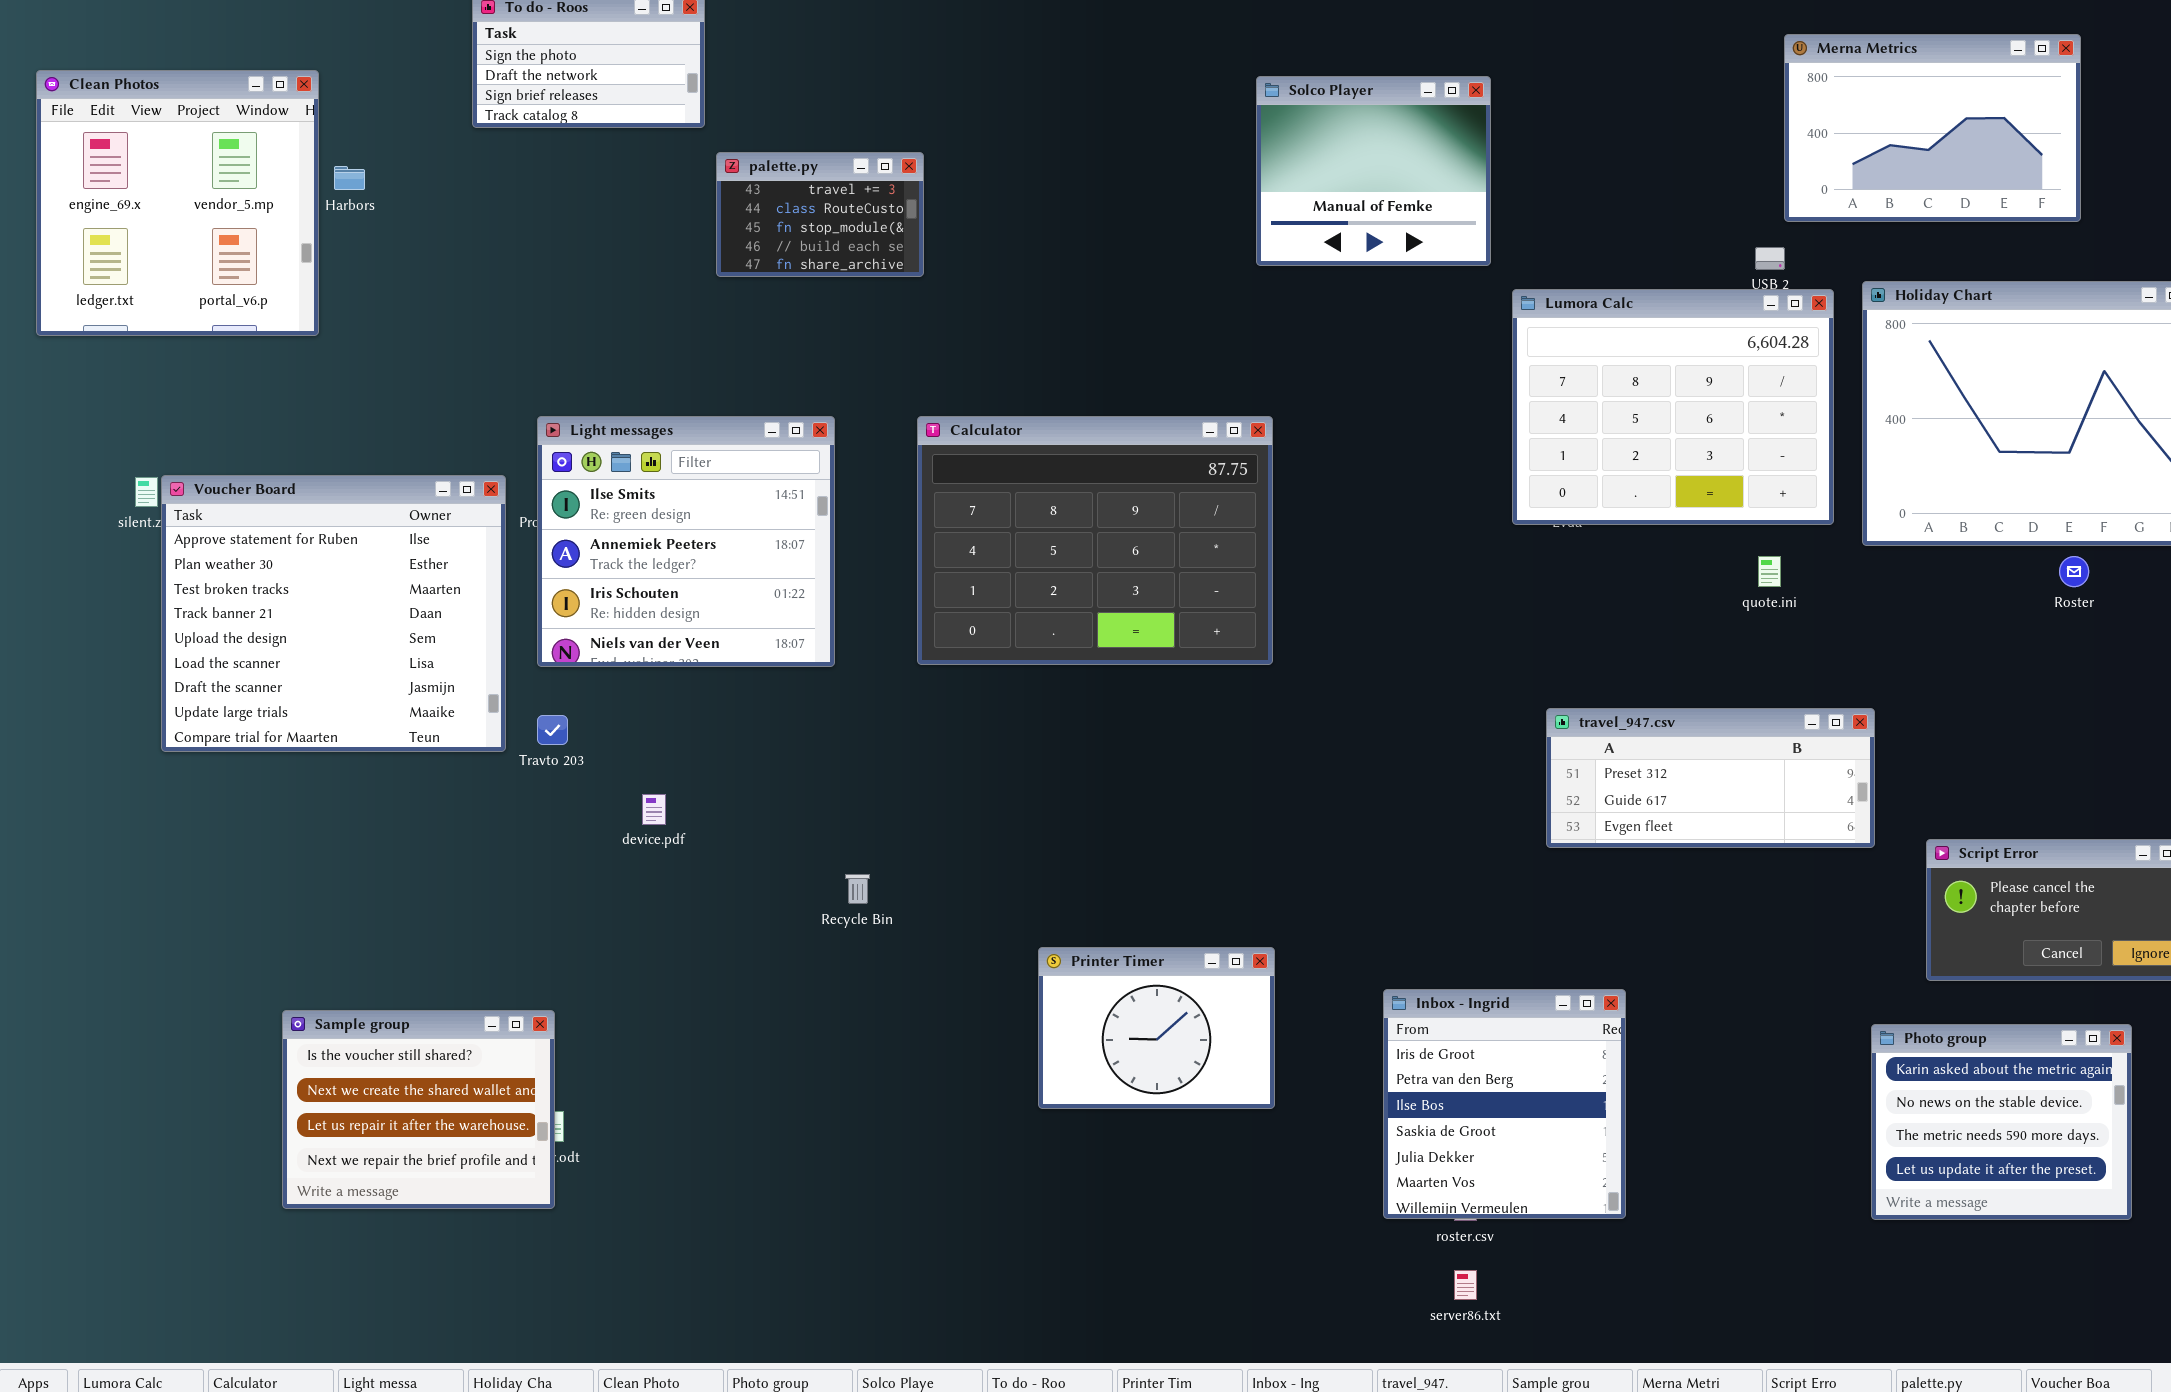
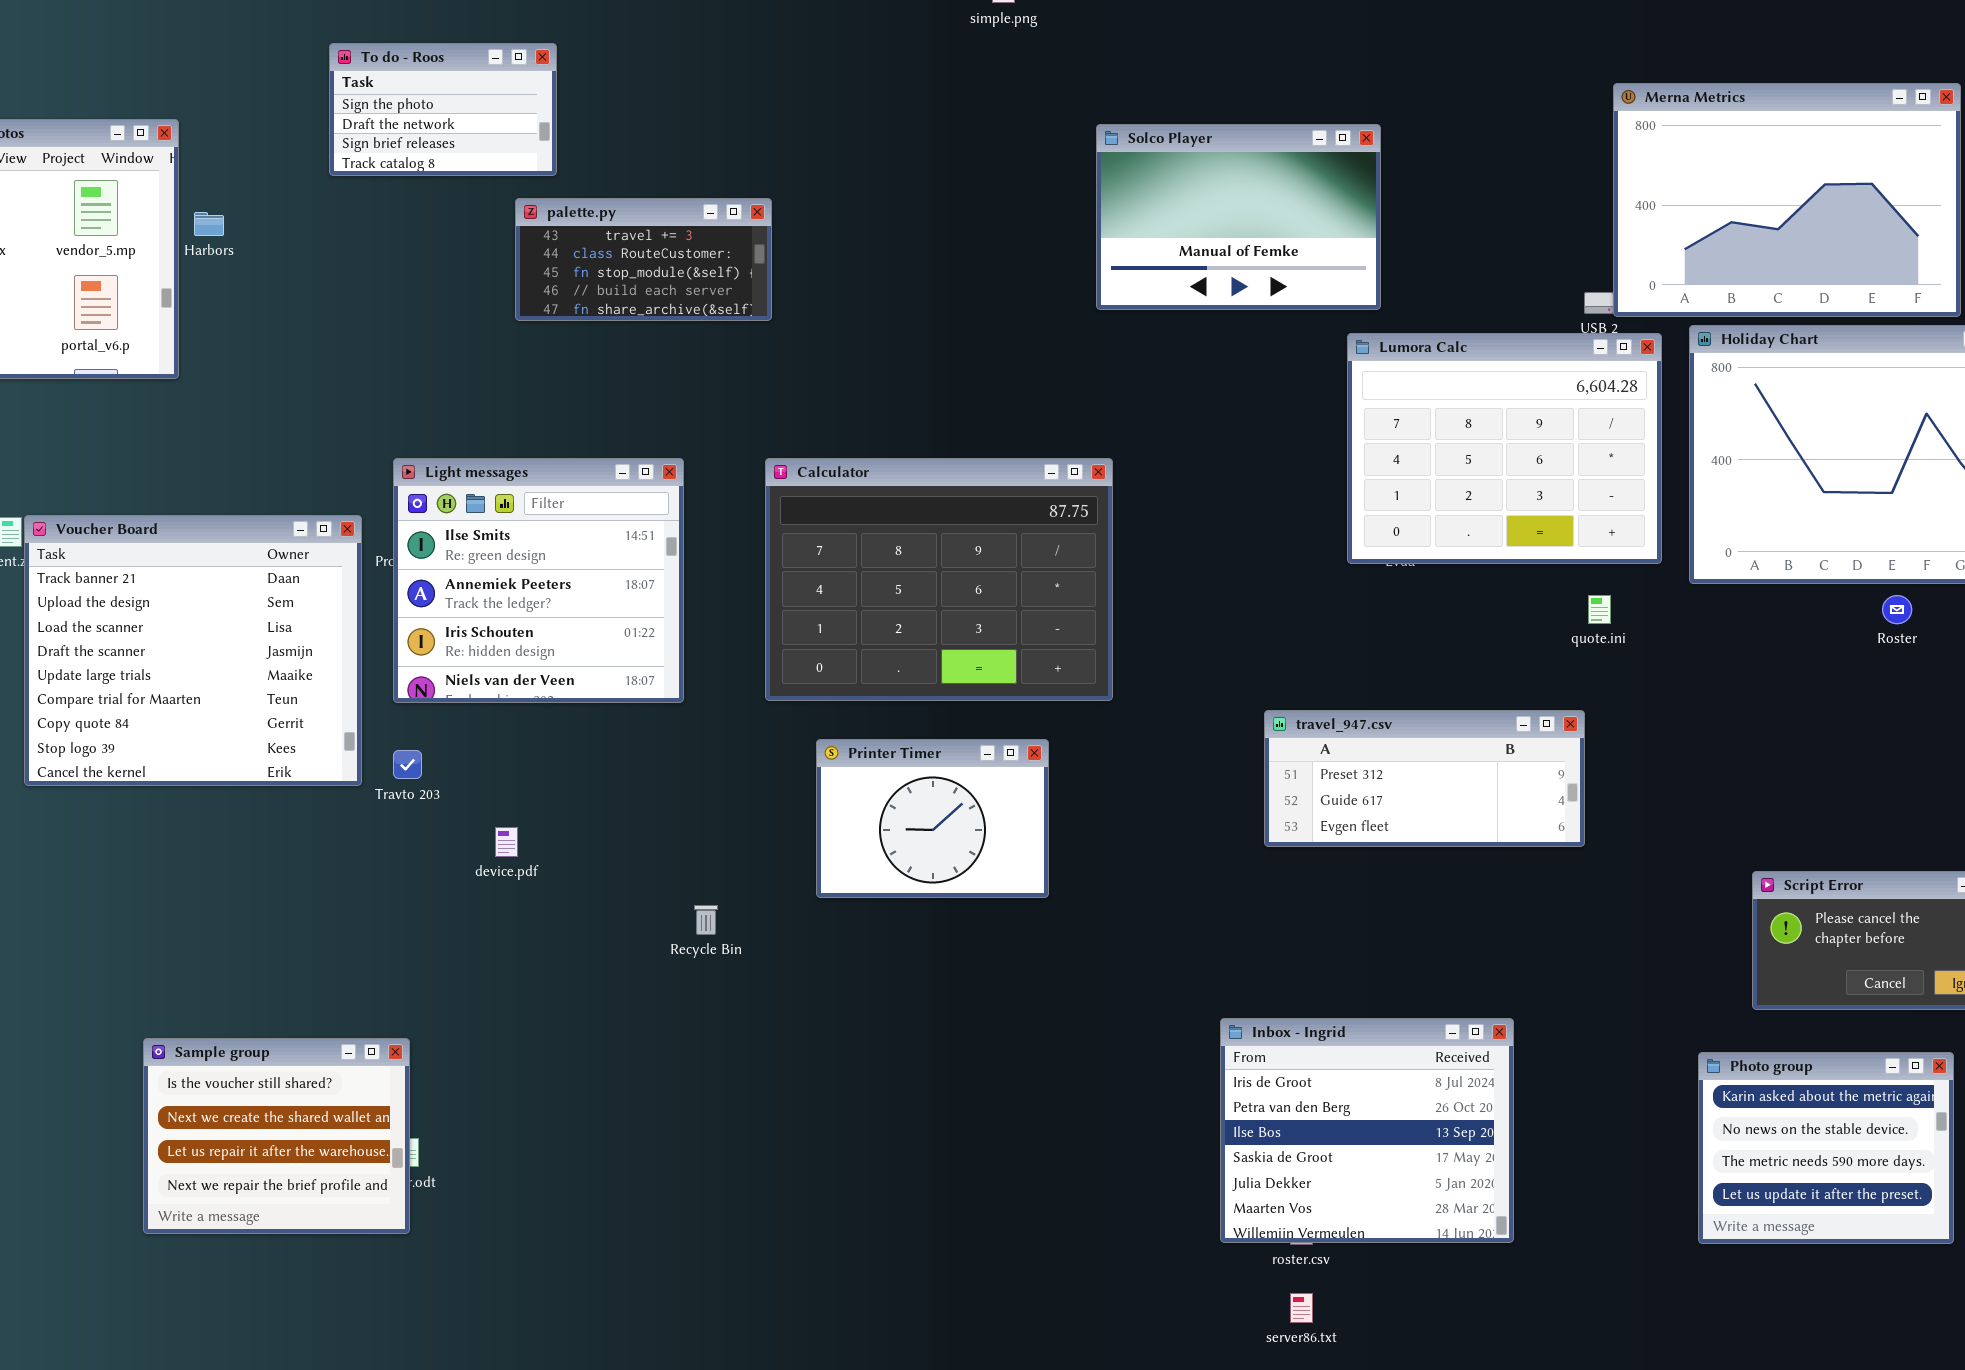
Merna Metrics: [1784,34,2081,222] -> [1613,83,1961,317], resized
Solco Player: [1256,76,1491,266] -> [1096,124,1381,310], resized
palette.py: [716,152,924,277] -> [515,198,772,321], resized
Voucher Board: [161,475,506,752] -> [24,515,362,786], scrolled down 3 rows
travel_947.csv: [1546,708,1875,848] -> [1264,710,1585,847], moved
Printer Timer: [1038,947,1275,1109] -> [816,739,1049,898], moved
Inbox - Ingrid: [1383,989,1626,1219] -> [1220,1018,1514,1243], resized

